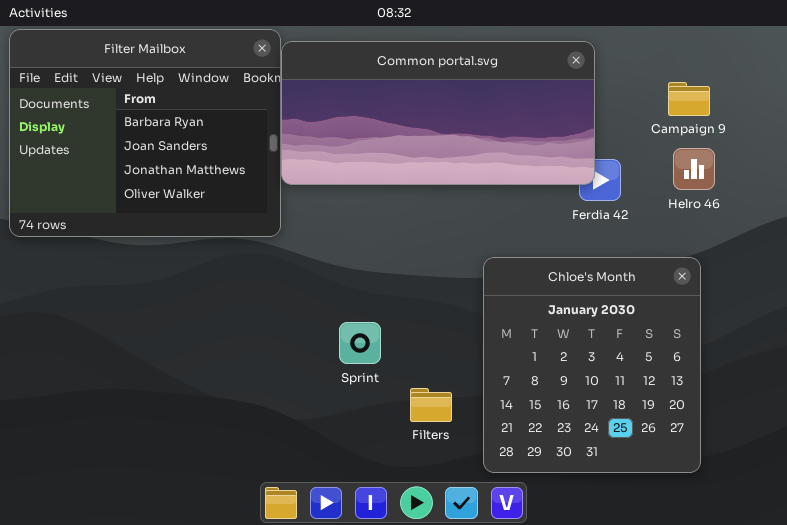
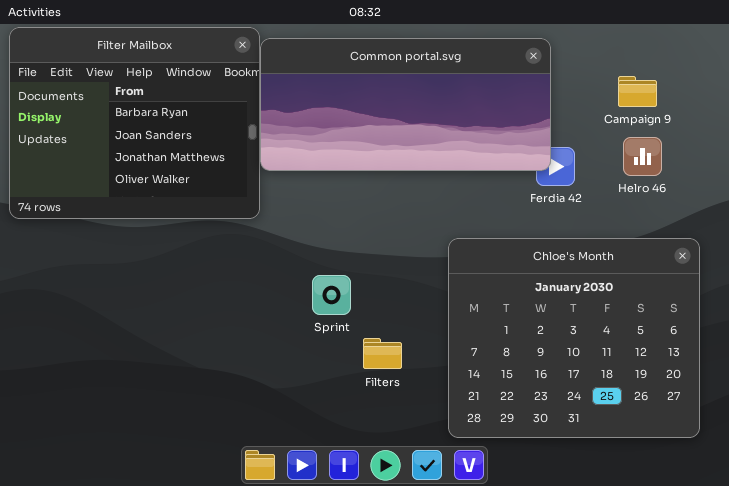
Chloe's Month: [483,257,701,473] -> [448,238,700,438], resized
Sprint: [339,322,381,364] -> [312,275,351,315], moved
Filters: [410,388,452,422] -> [363,338,402,369], moved

